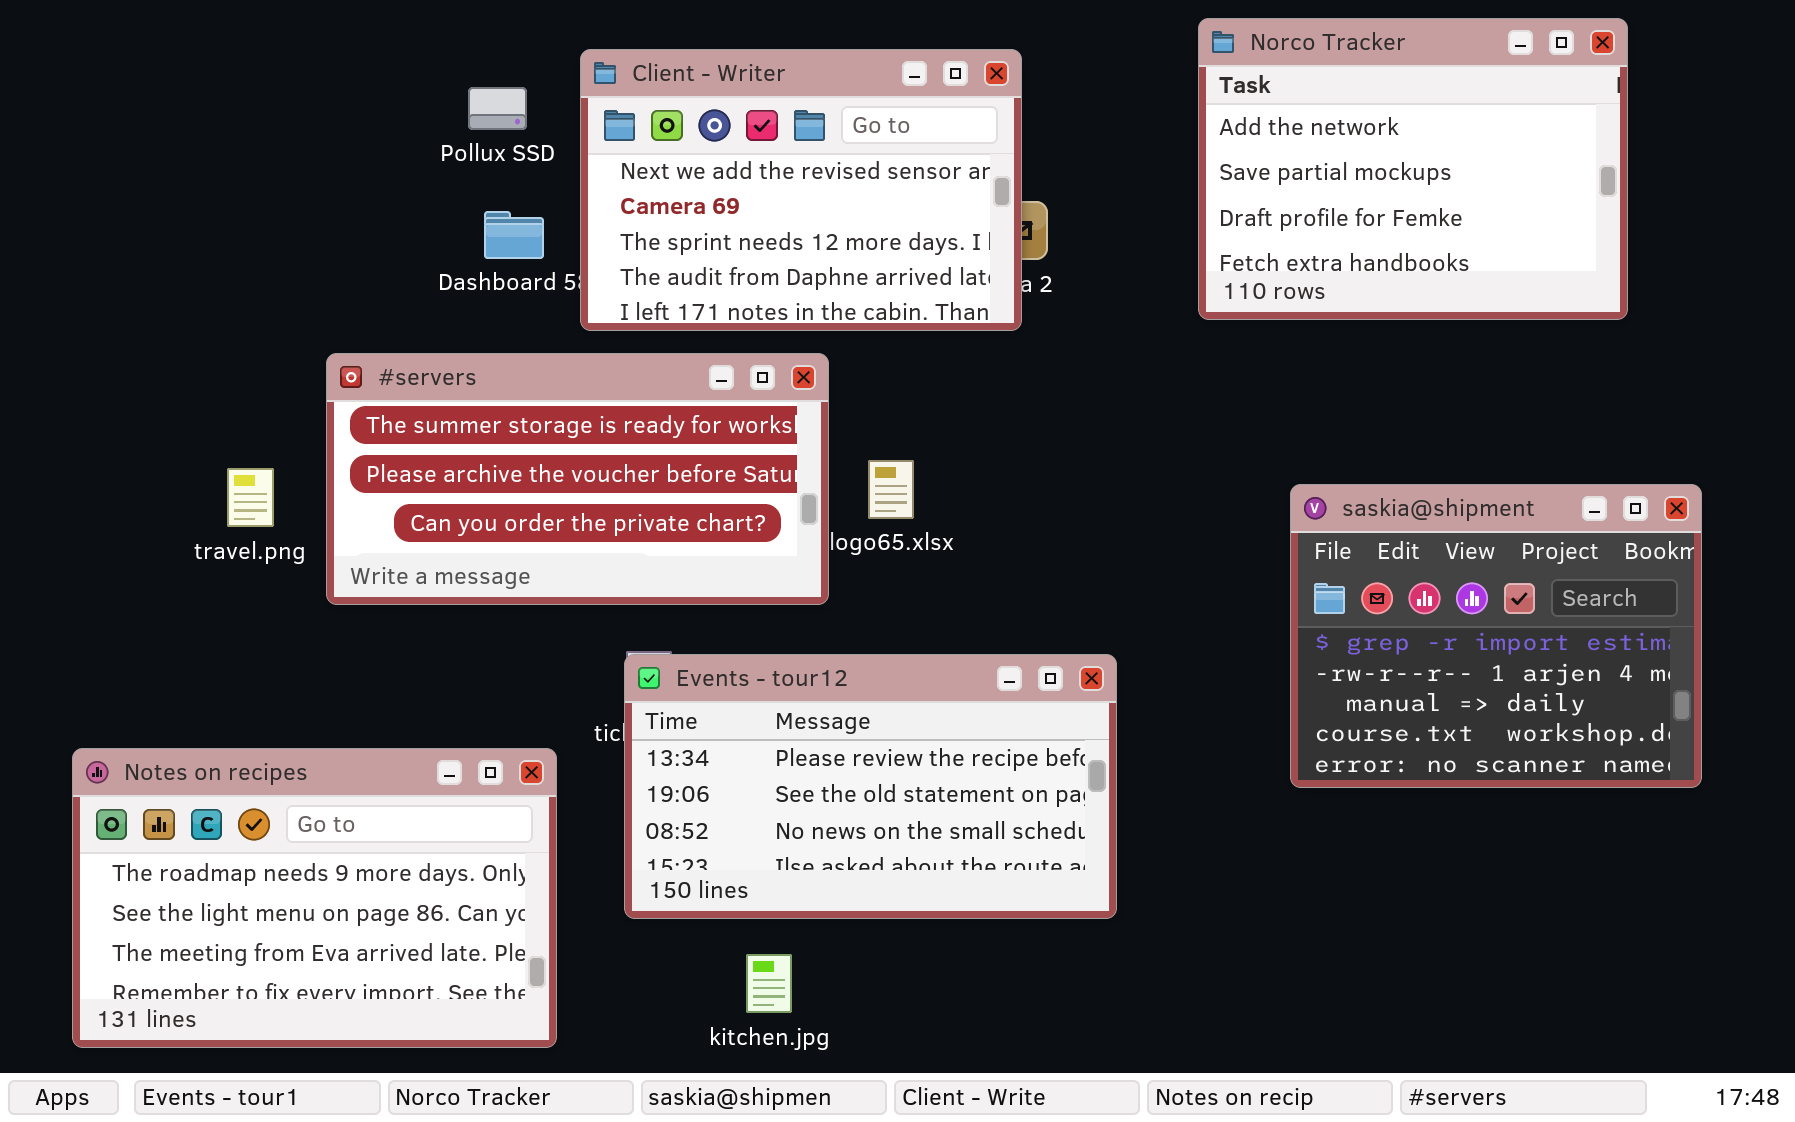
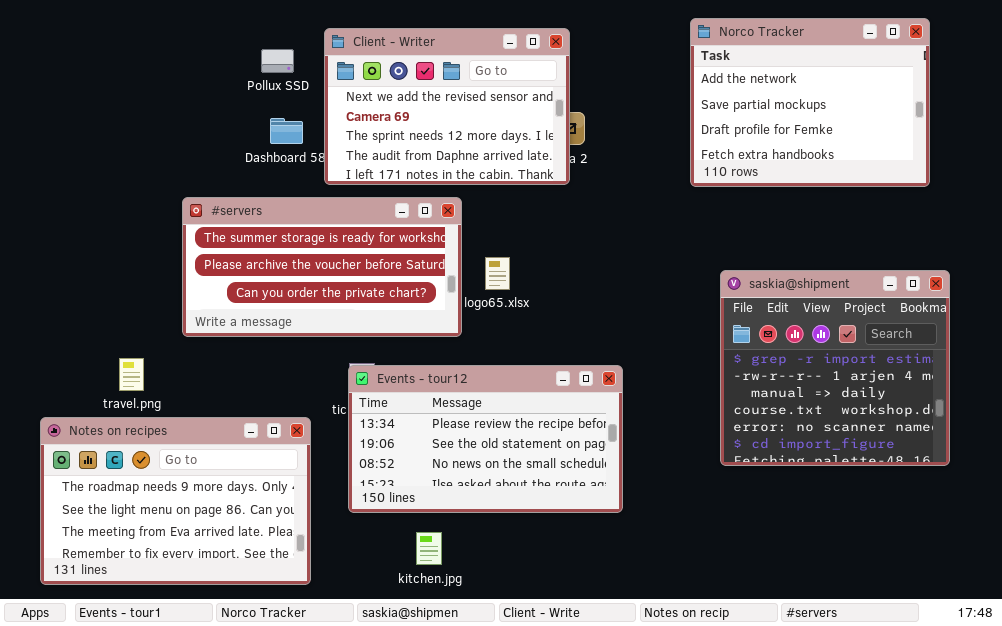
Norco Tracker: [1198,18,1628,320] -> [690,18,930,187], moved
travel.png: [227,468,274,527] -> [119,358,144,391], moved
saskia@shipment: [1290,484,1702,788] -> [720,270,950,466], resized

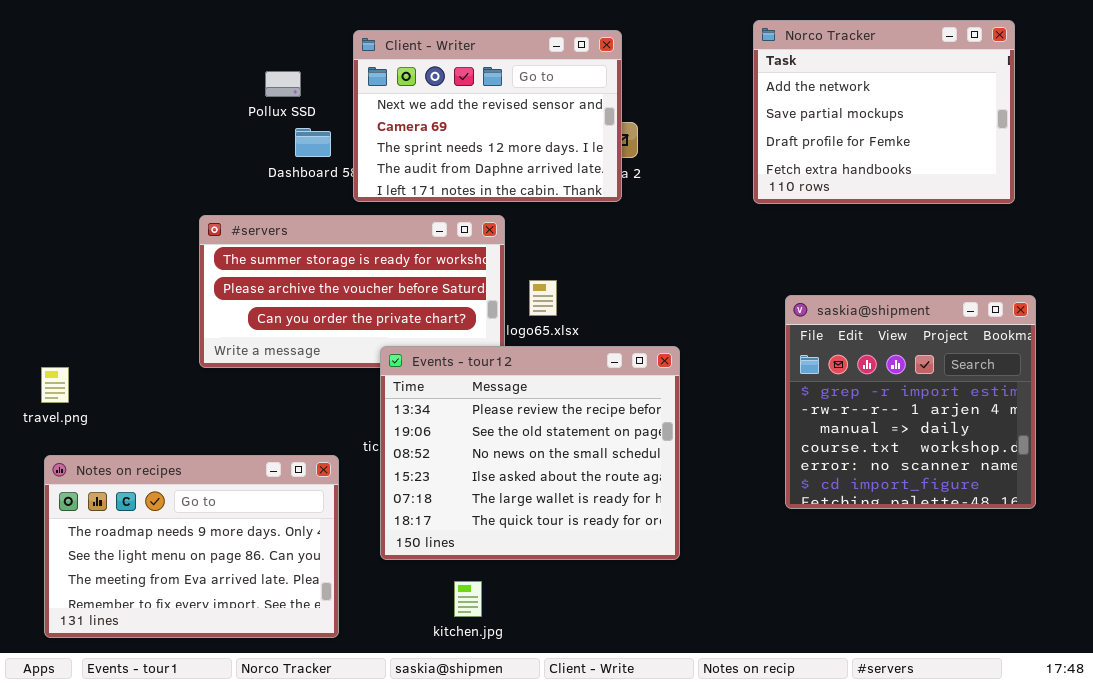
Pollux SSD: [261,49,294,73] -> [265,71,301,97], moved
travel.png: [119,358,144,391] -> [41,367,69,403], moved
Events - tour12: [348,365,623,513] -> [380,346,680,560], resized

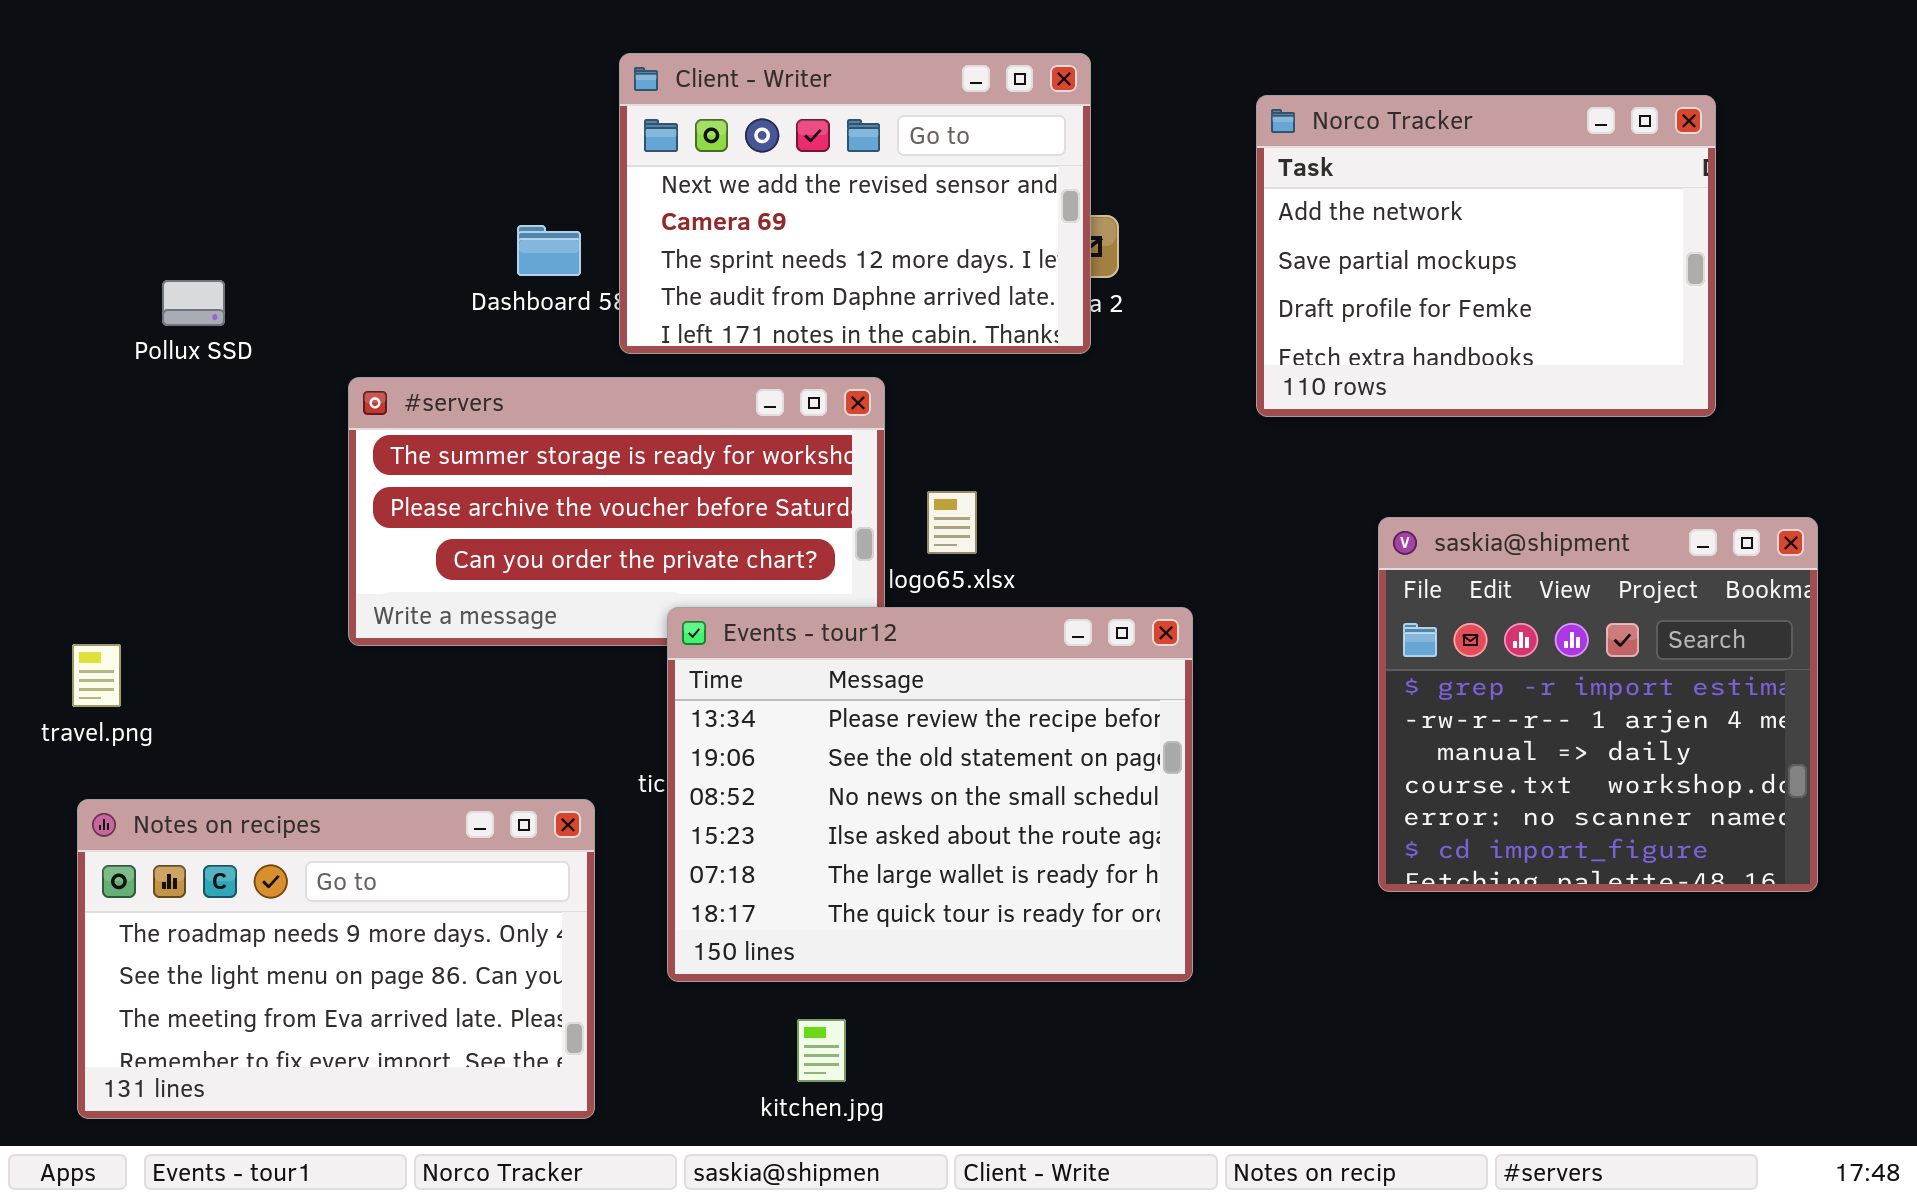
Norco Tracker: [753,20,1015,204] -> [1256,95,1716,417], moved
Pollux SSD: [265,71,301,97] -> [162,280,225,326], moved

